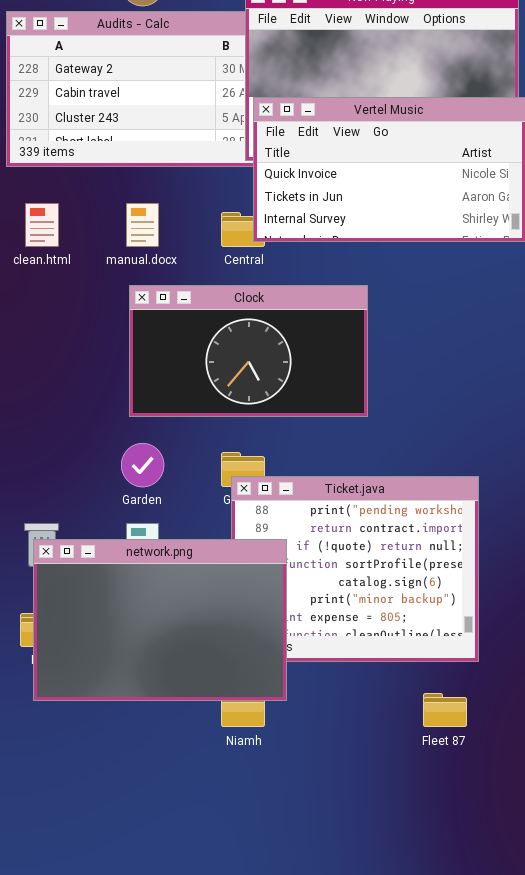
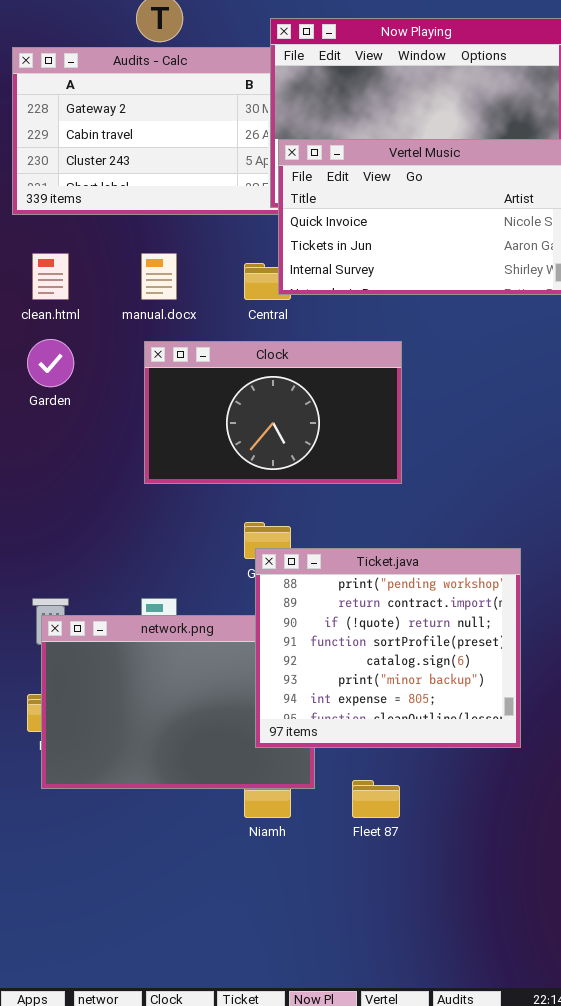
Garden: [121,443,164,487] -> [27,339,74,387], moved
Ticket.java: [231,476,479,662] -> [255,548,521,748], raised
Fleet 87: [423,693,467,727] -> [352,780,400,818], moved

